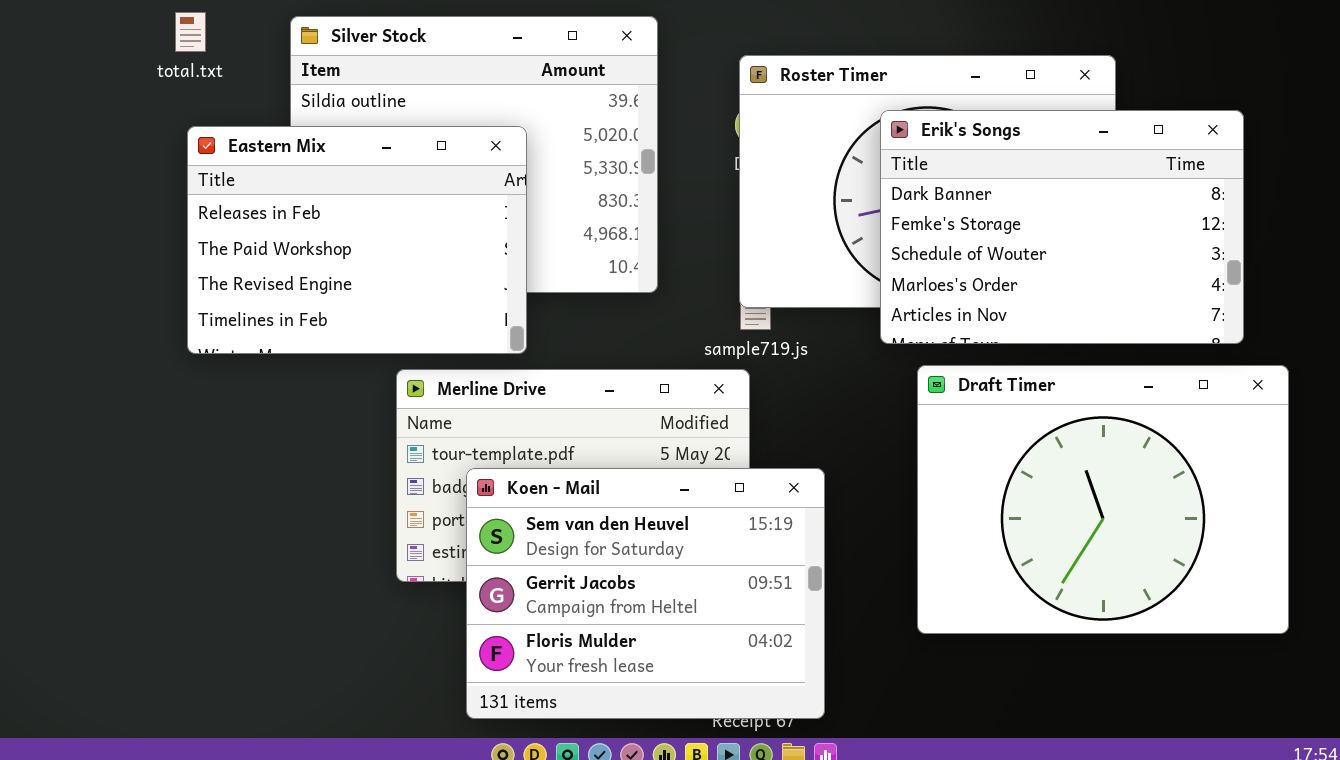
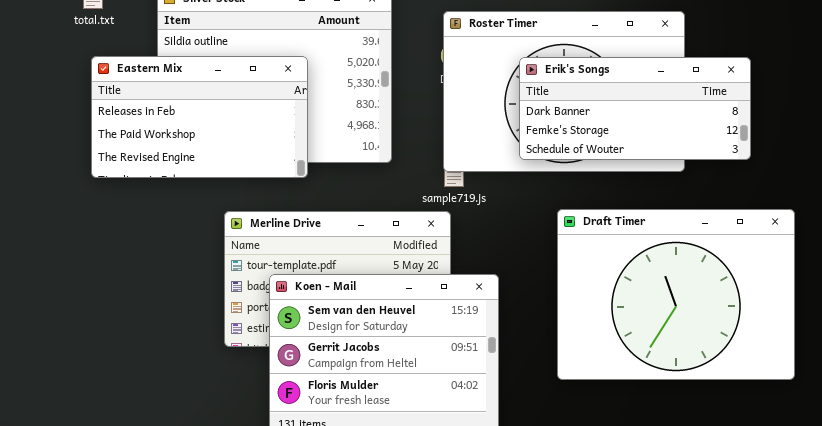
Erik's Songs: [880,110,1244,344] -> [519,57,751,160], moved, resized
Eastern Mix: [187,126,527,354] -> [91,56,308,178], resized

